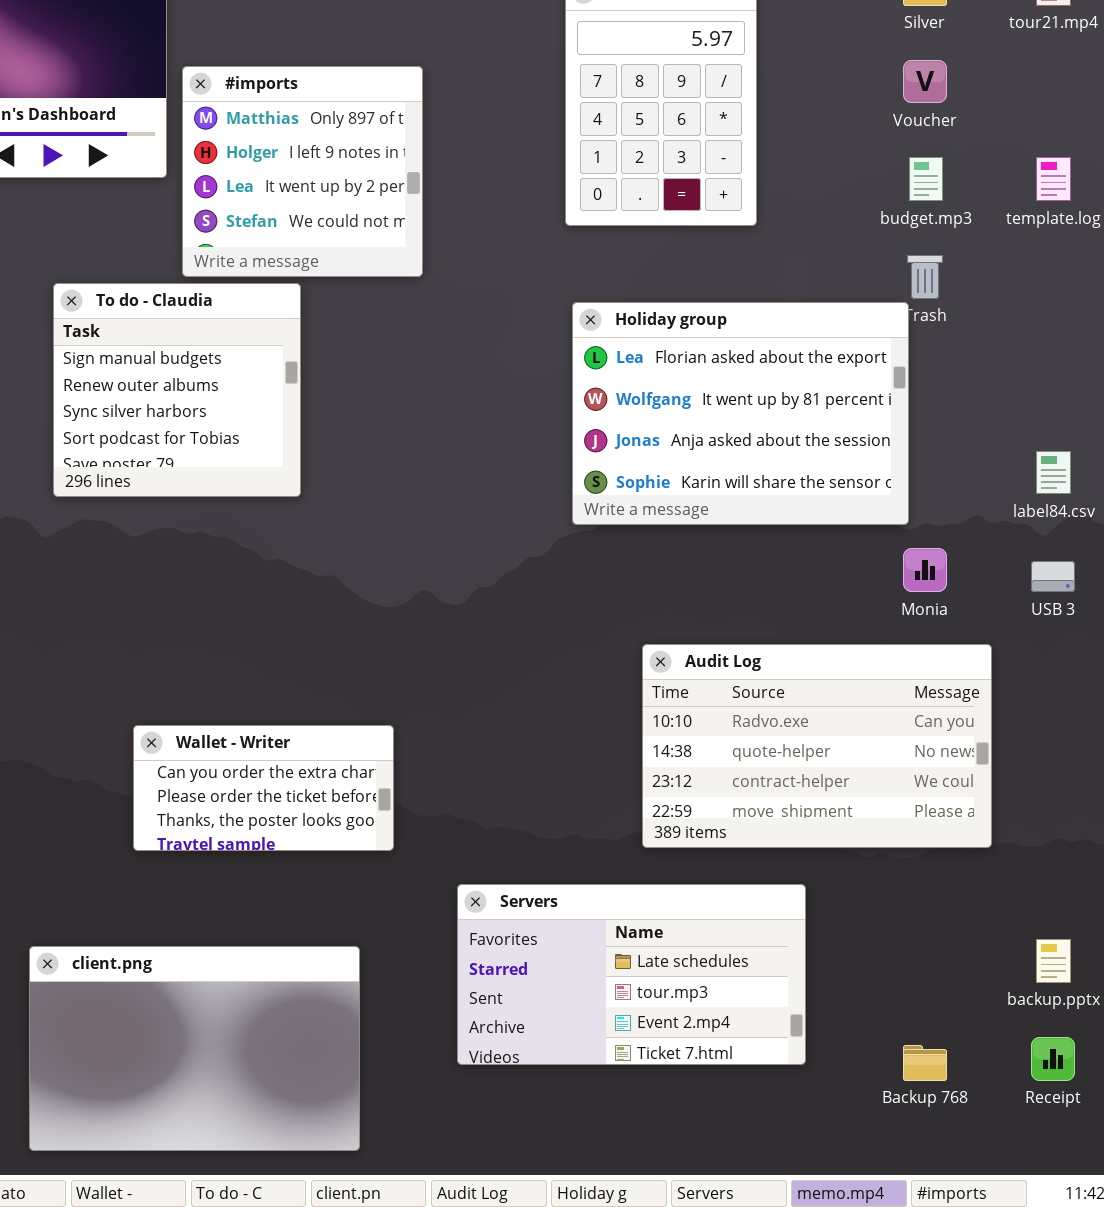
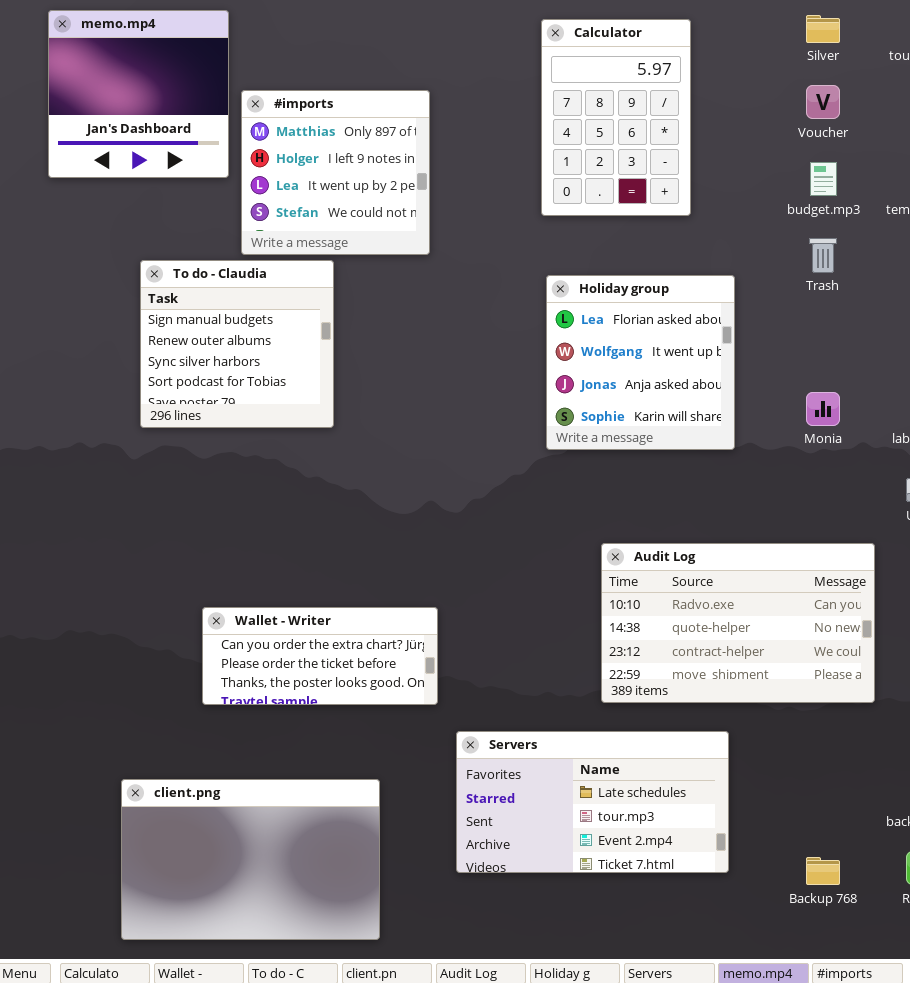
Holiday group: [572,302,909,525] -> [546,275,735,450], resized
Monia: [903,548,947,592] -> [806,392,840,426], moved
Wallet - Writer: [133,725,394,851] -> [202,607,438,705], resized

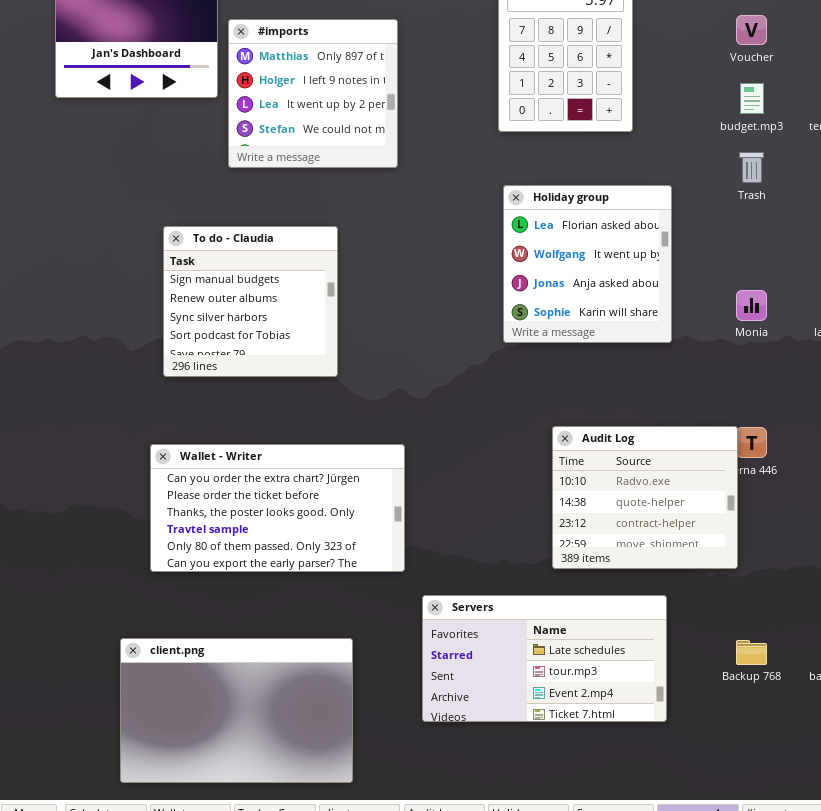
To do - Claudia: [140,260,334,428] -> [163,226,338,377], moved
Audit Log: [601,543,875,703] -> [552,426,738,569], resized
Wallet - Writer: [202,607,438,705] -> [150,444,405,572], resized
Backup 768: [806,857,840,885] -> [736,640,767,665], moved

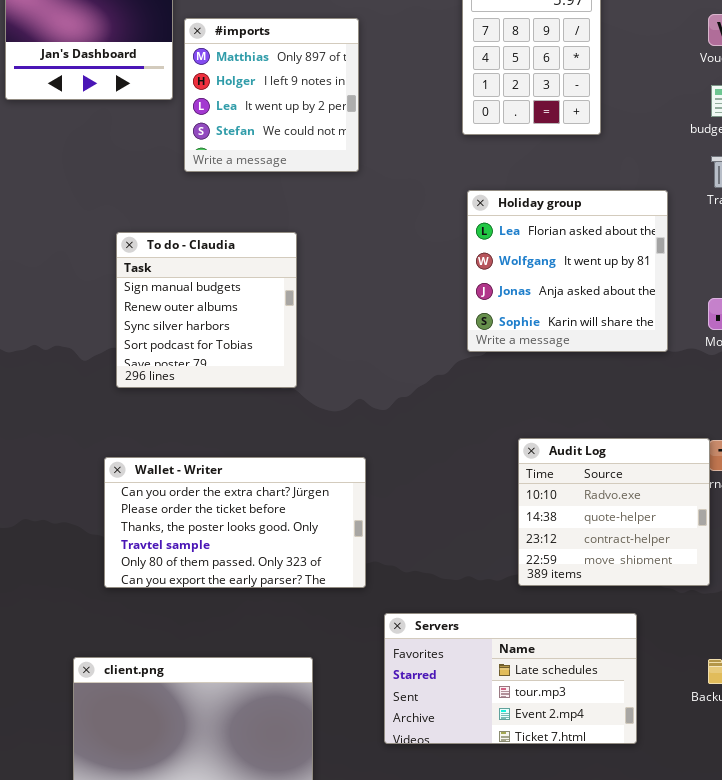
Holiday group: [503,185,672,343] -> [467,190,668,352], resized

